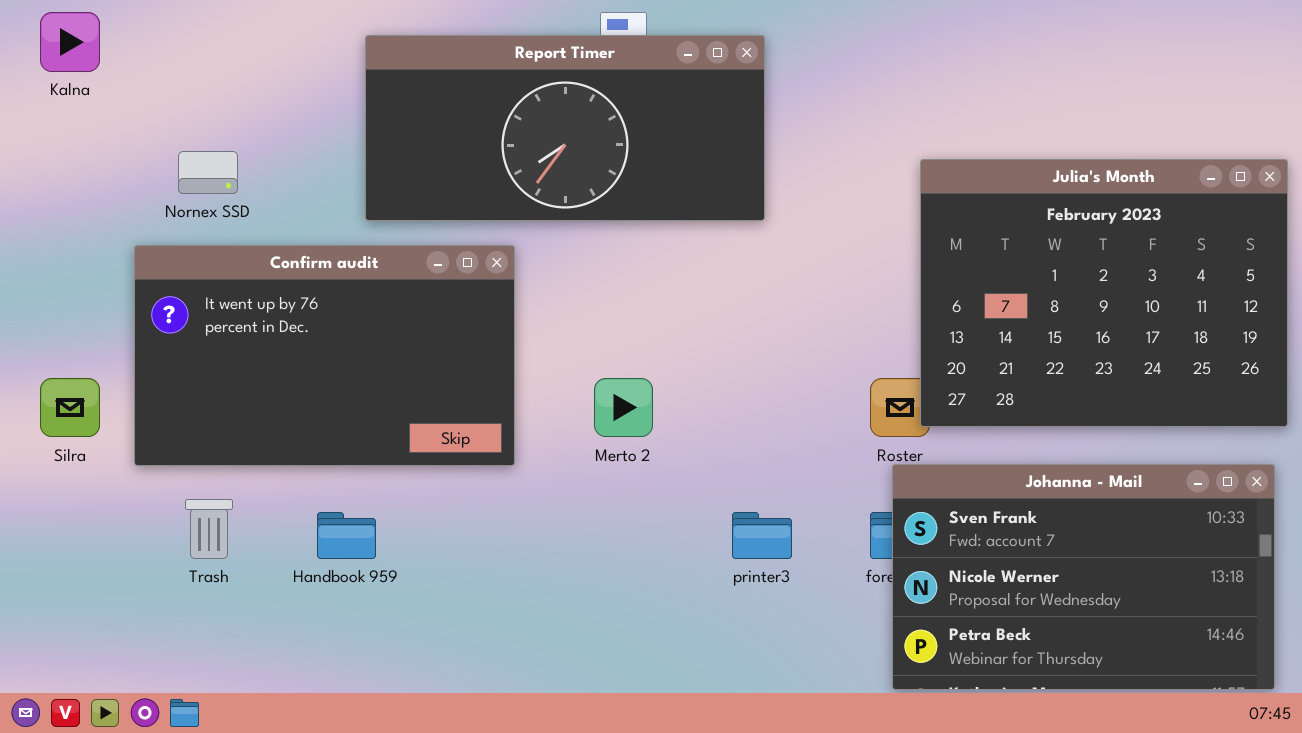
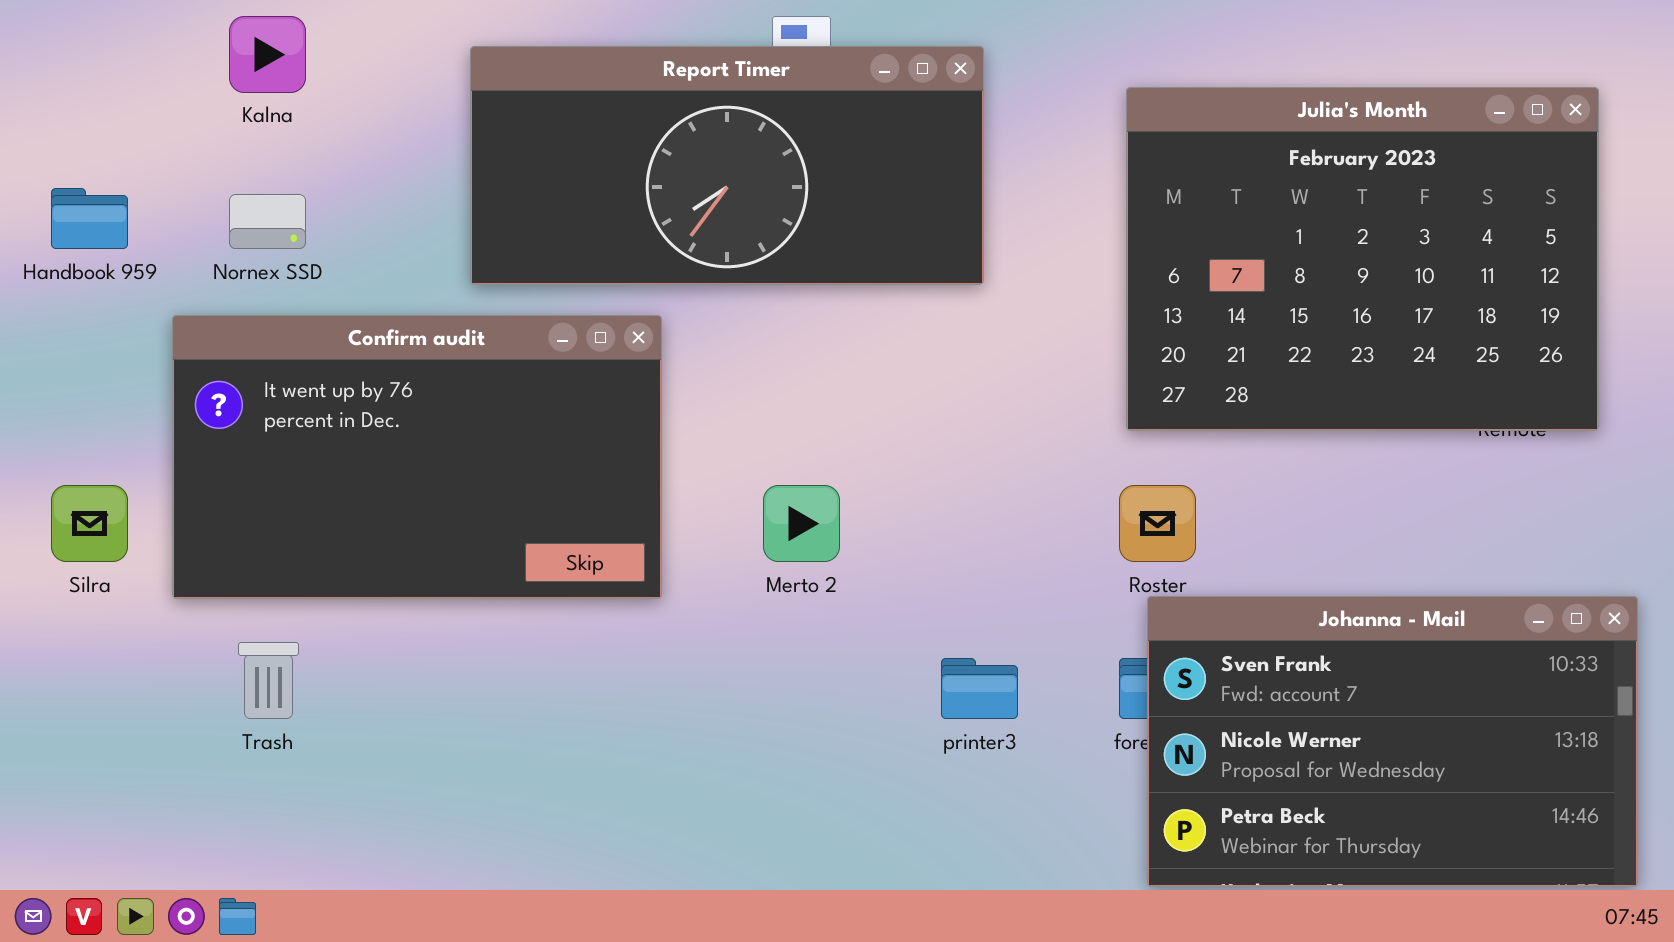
Kalna: [40,12,100,72] -> [229,16,306,93], moved
Julia's Month: [920,159,1288,427] -> [1126,87,1599,431], moved
Handbook 959: [317,512,376,559] -> [51,188,128,249], moved

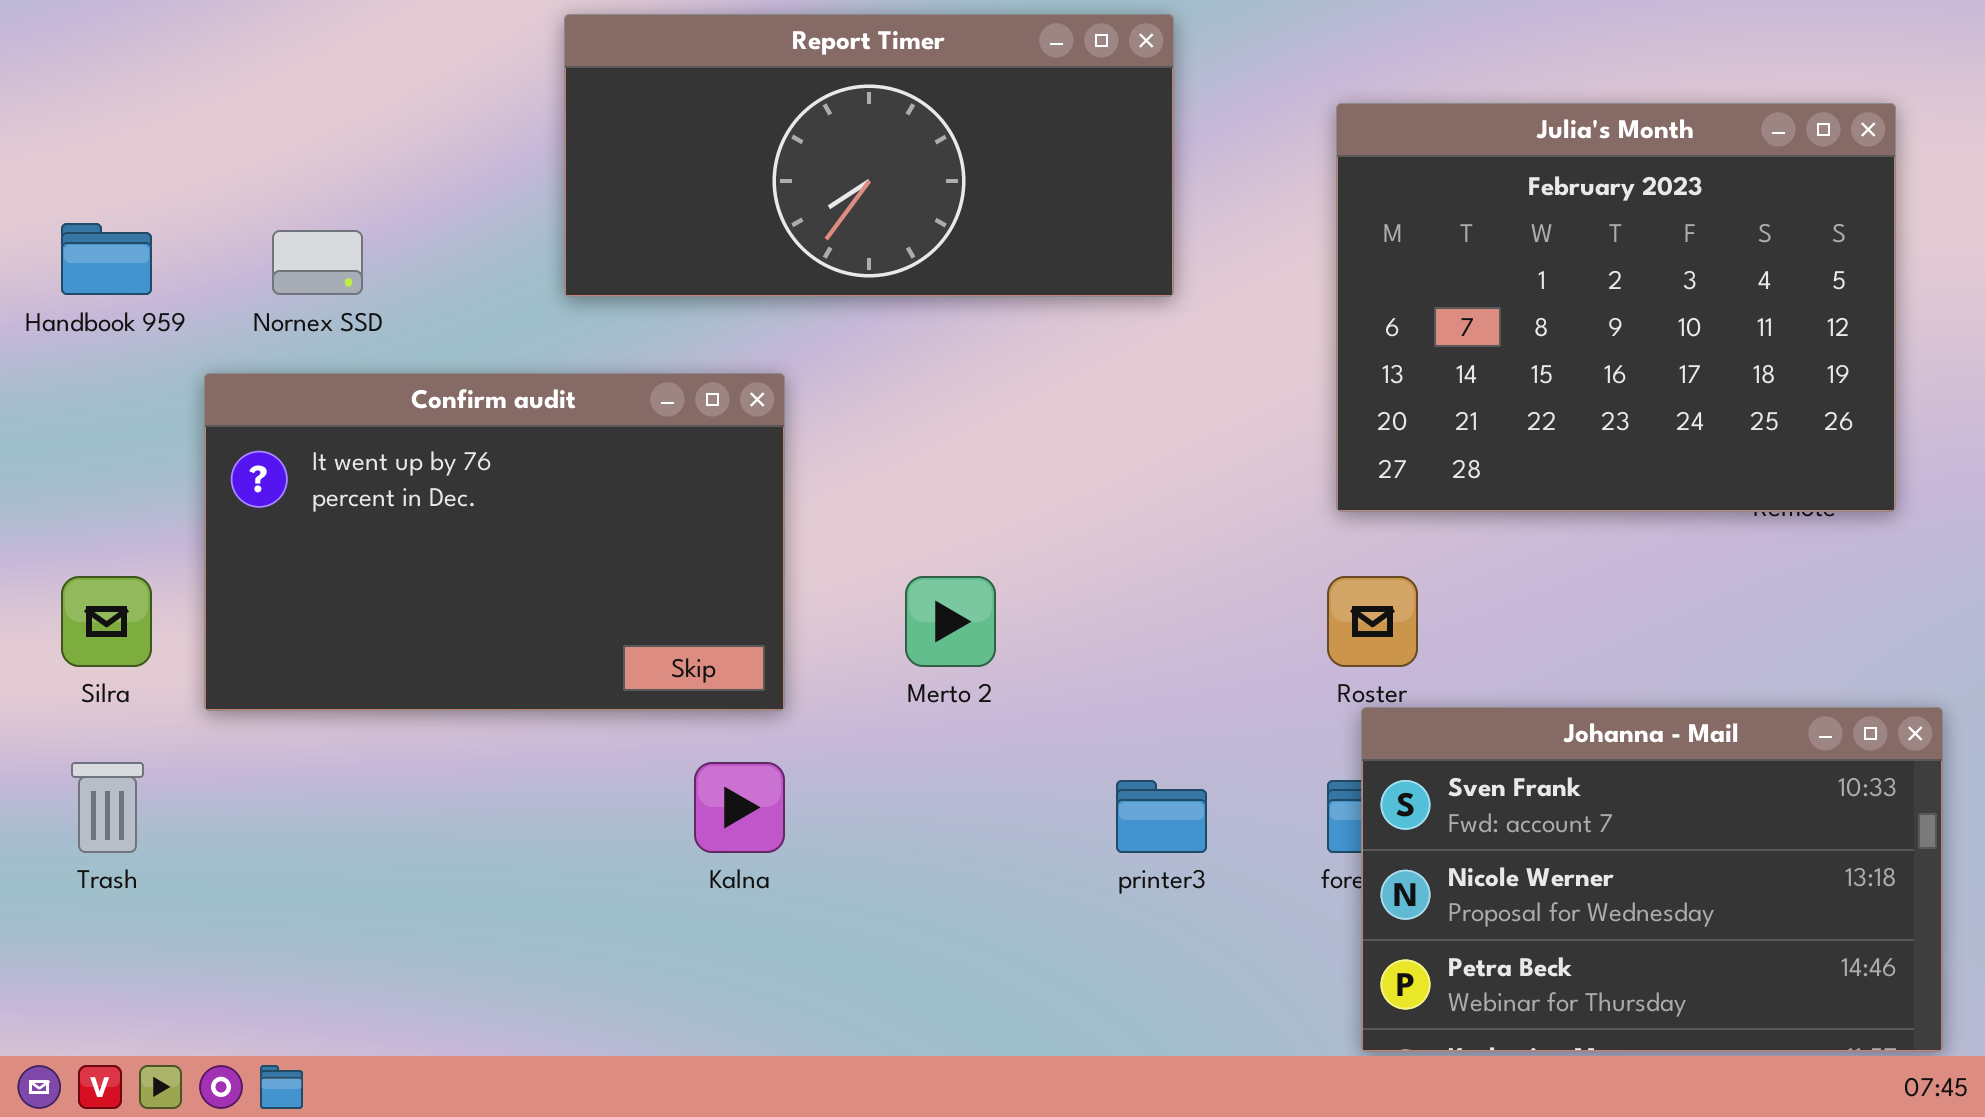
Kalna: [229,16,306,93] -> [694,762,785,853], moved
Report Timer: [470,46,984,285] -> [564,14,1174,297], moved
Trash: [238,642,299,719] -> [71,762,144,853], moved

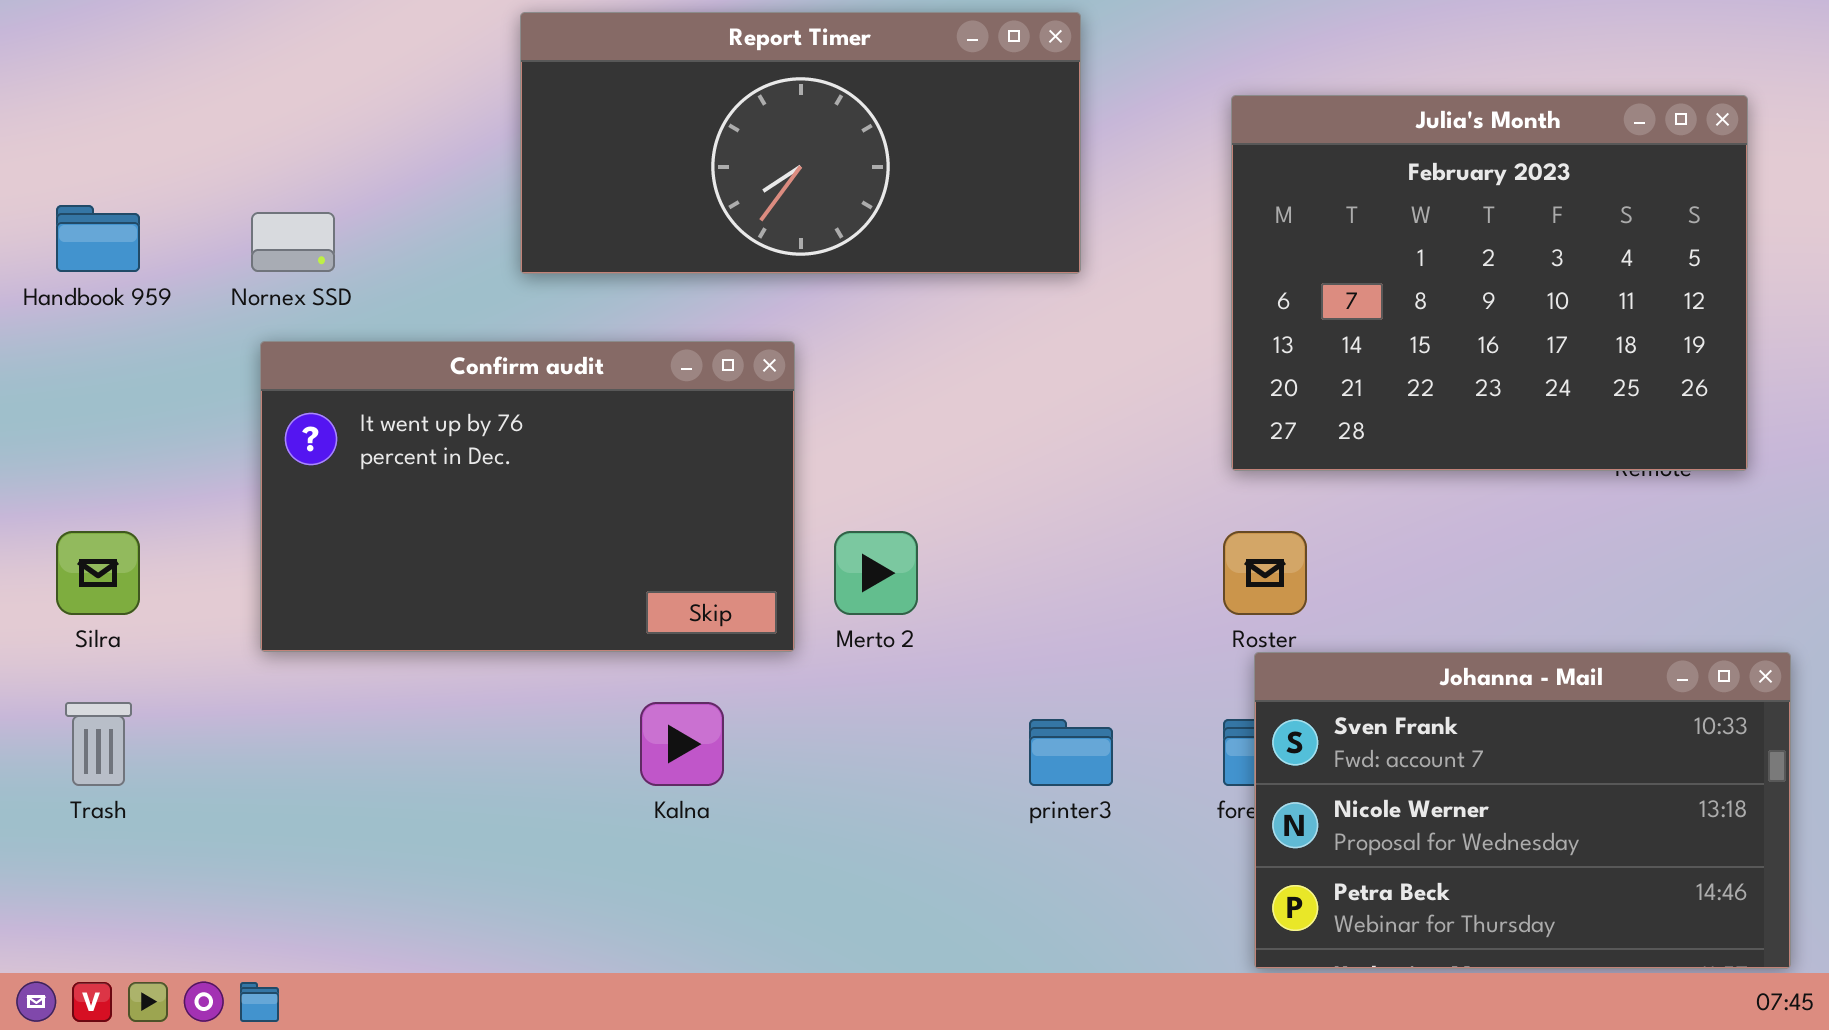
Confirm audit: [204,373,785,711] -> [260,341,795,652], moved

